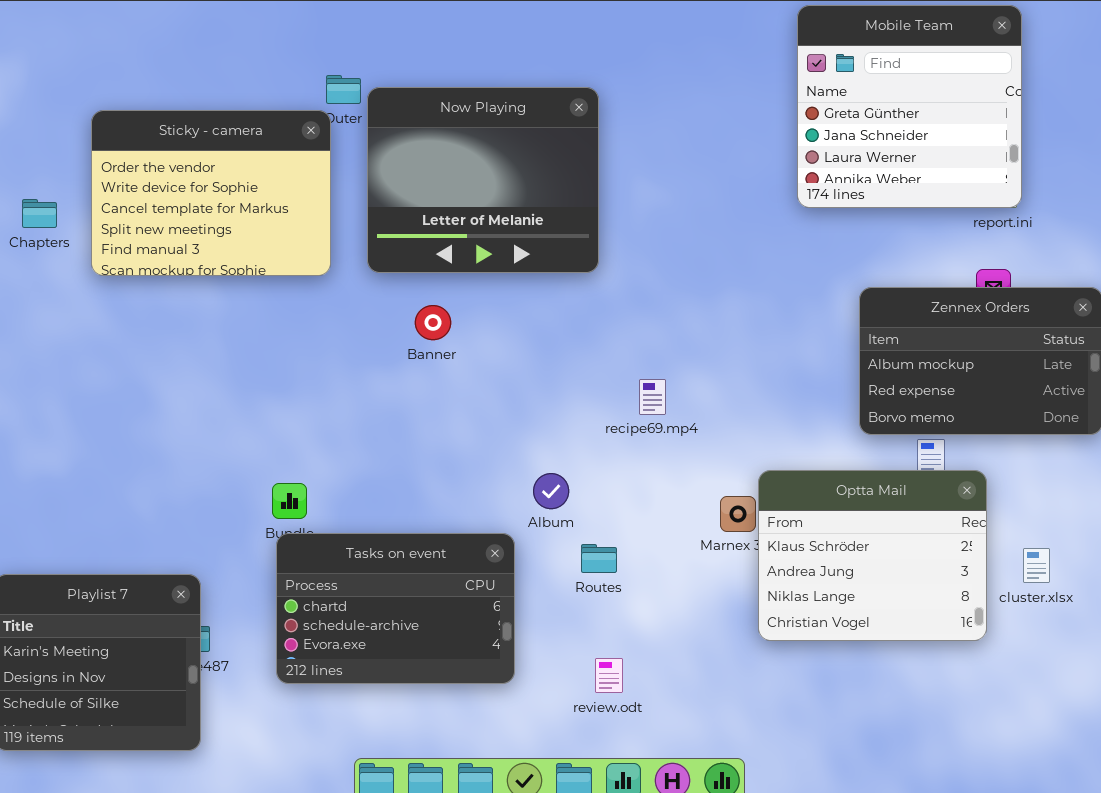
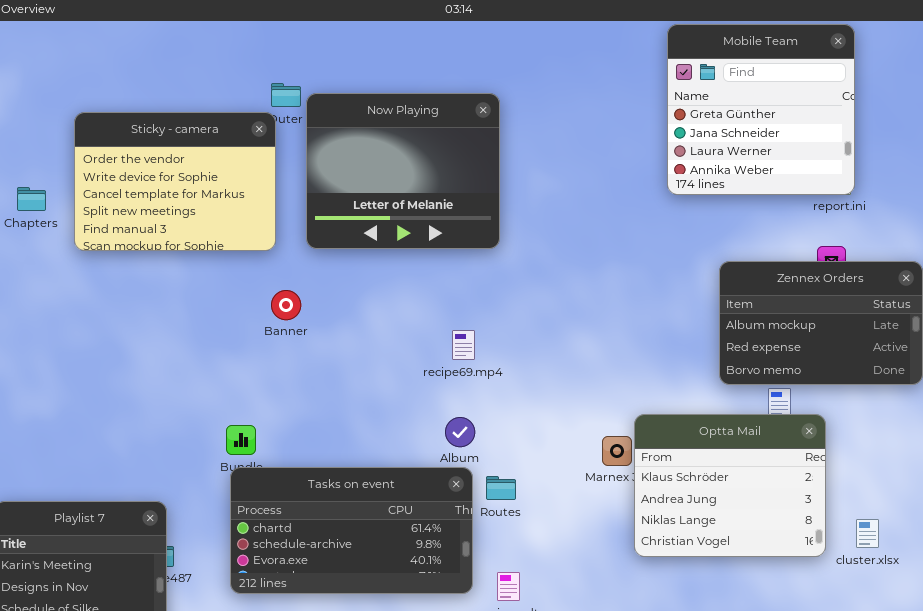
Banner: [415,305,451,340] -> [271,290,301,320], moved
recipe69.mp4: [639,379,666,415] -> [452,330,475,360], moved
Tasks on event: [276,533,515,684] -> [230,467,473,594], resized
cluster.xlsx: [1023,548,1050,583] -> [856,519,879,548], moved

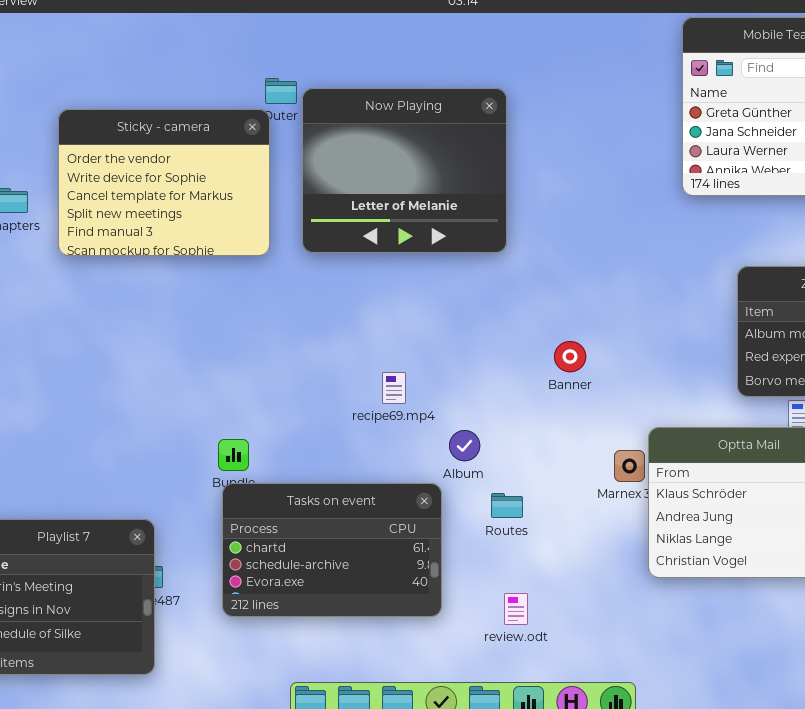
Banner: [271,290,301,320] -> [554,341,586,372], moved
recipe69.mp4: [452,330,475,360] -> [382,372,406,404], moved
Tasks on event: [230,467,473,594] -> [222,483,442,617], resized

